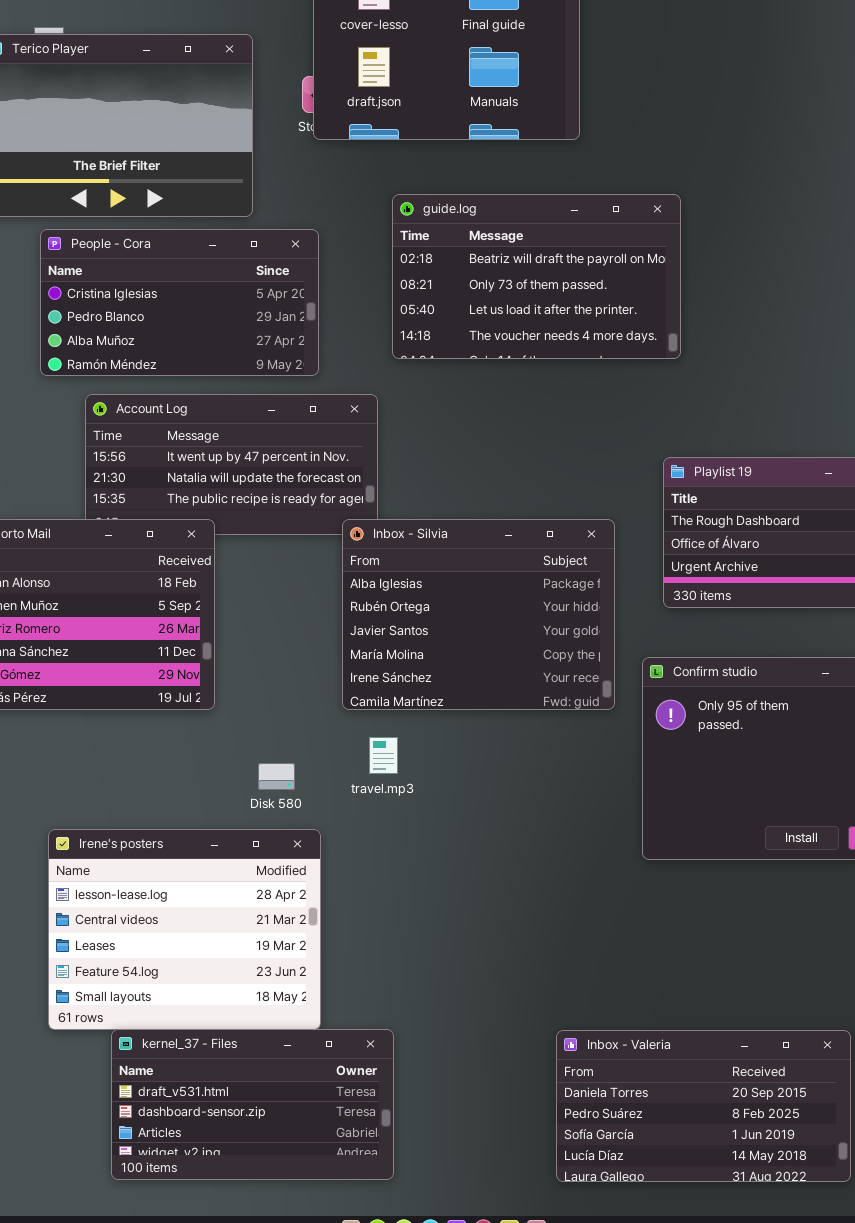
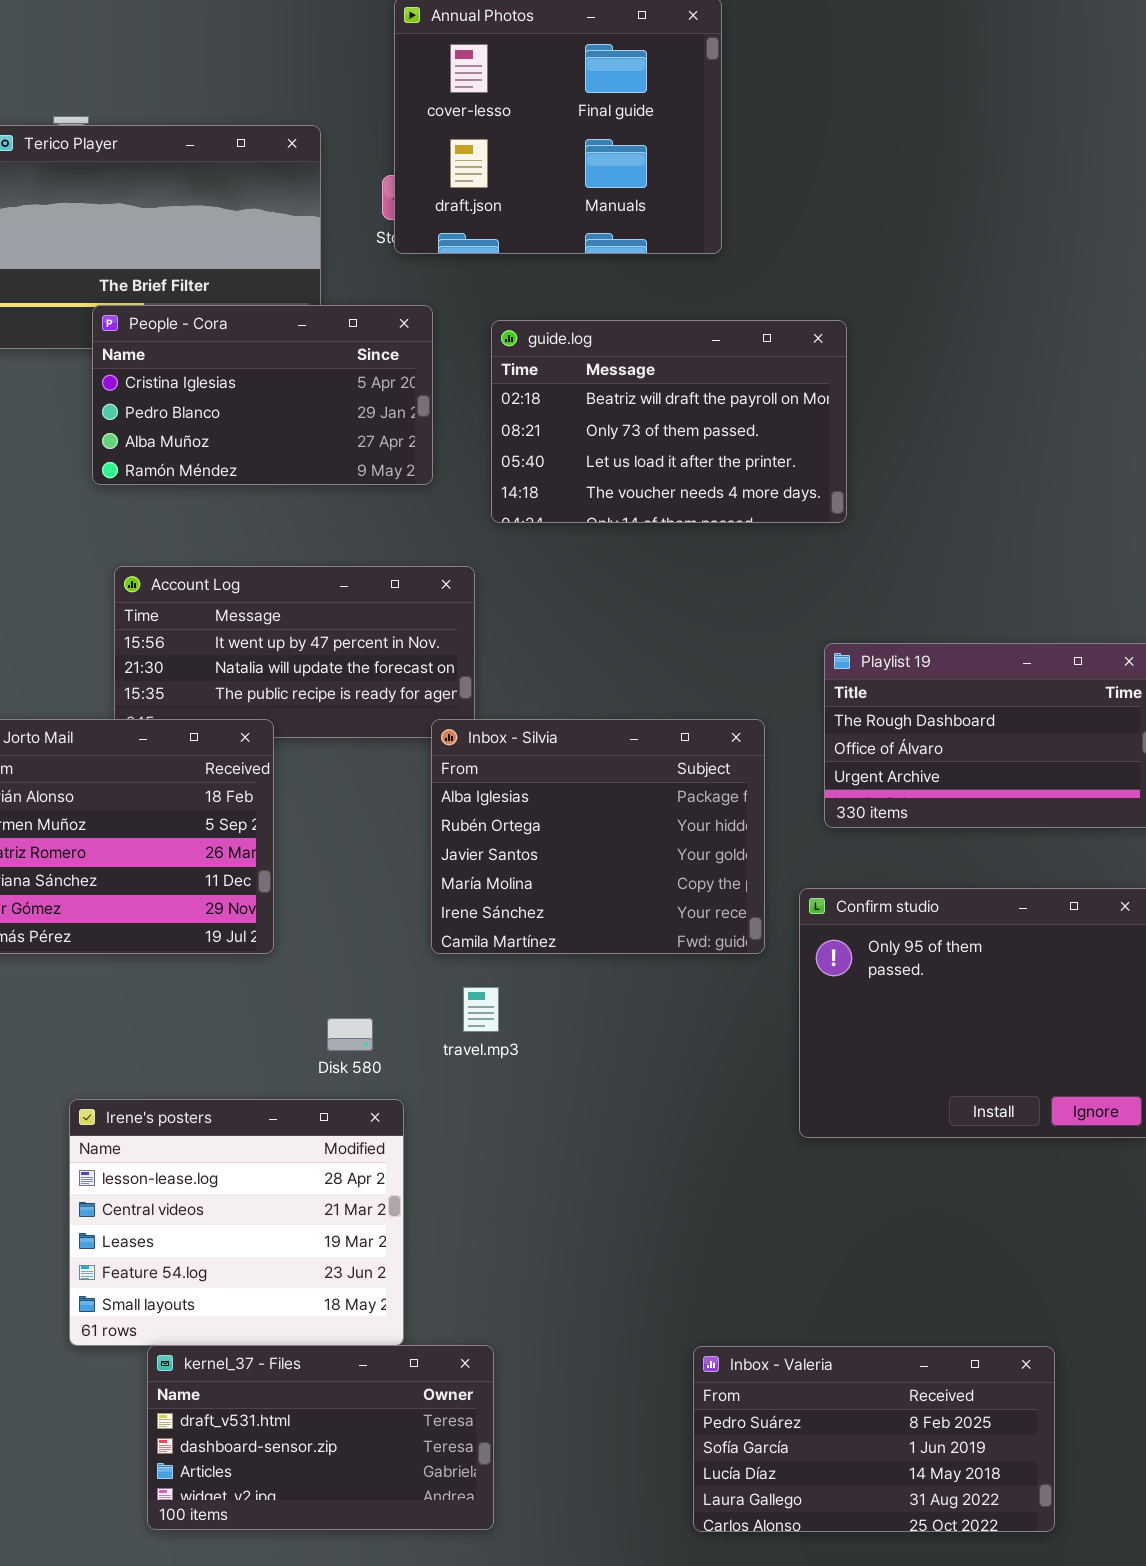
People - Cora: [40,229,319,376] -> [92,305,433,485], moved
Inbox - Valeria: [556,1030,851,1182] -> [693,1346,1055,1532], scrolled down 1 row

